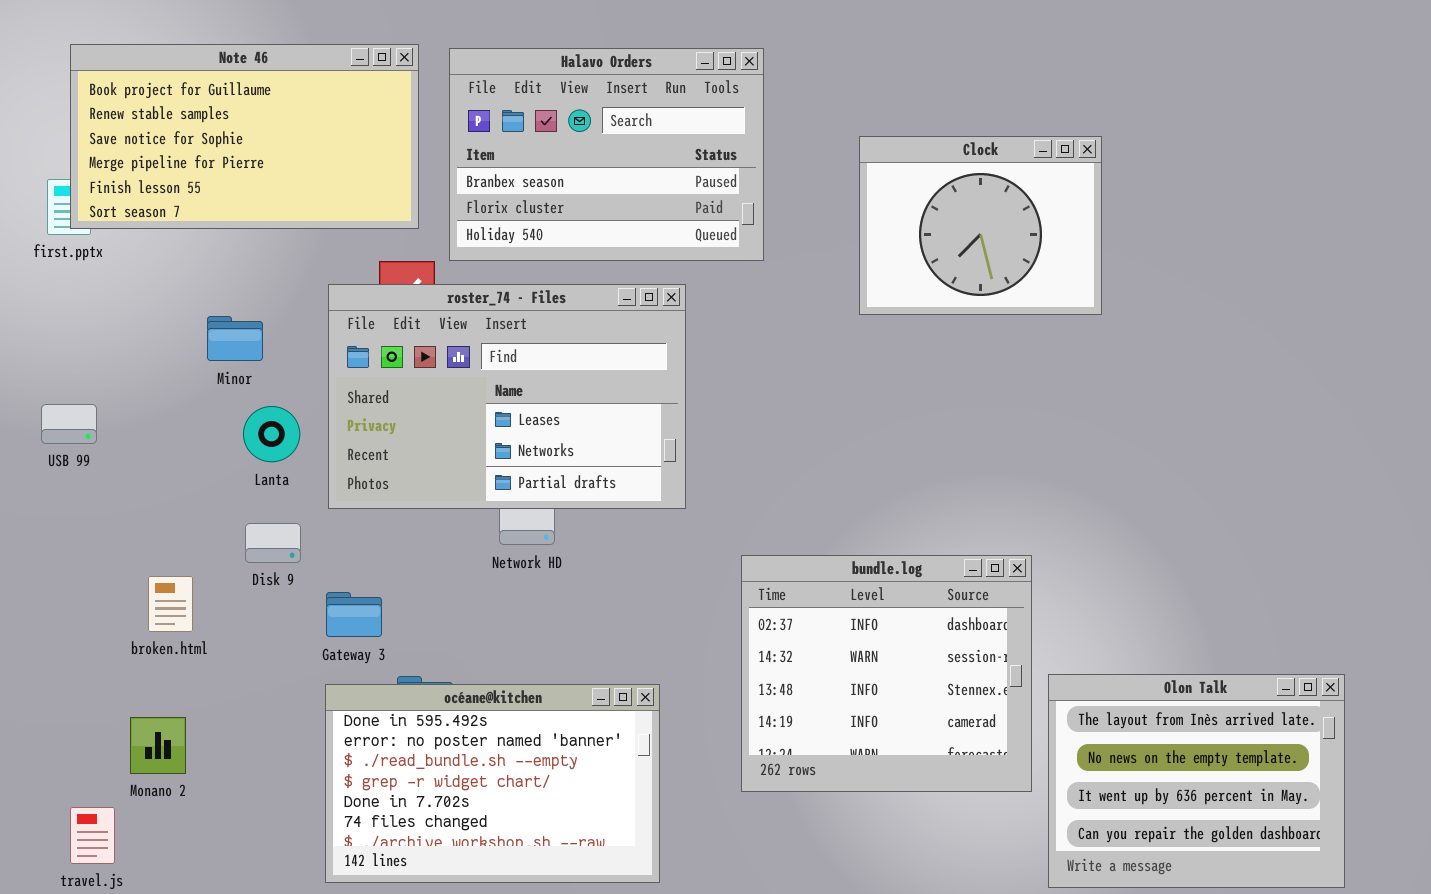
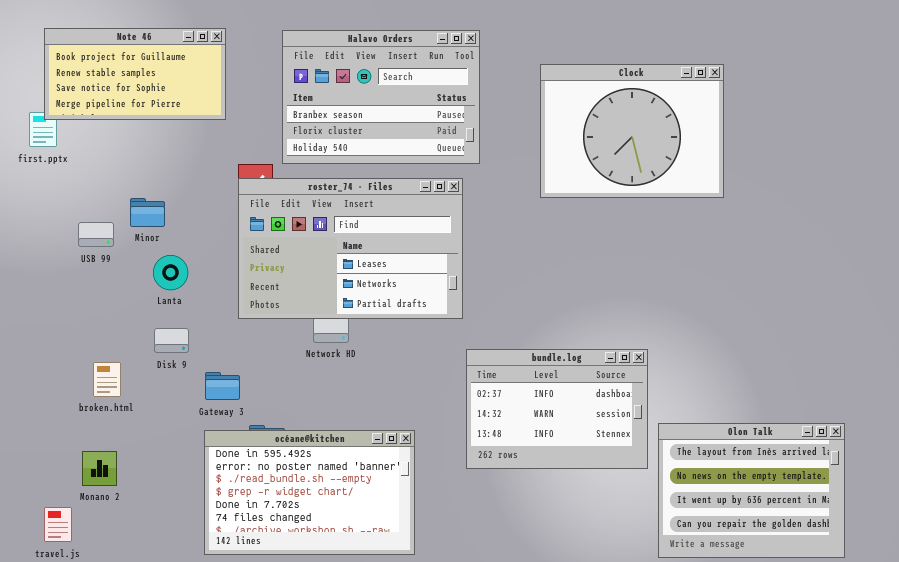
Note 46: [70,44,419,229] -> [44,28,226,120], resized
Clock: [859,136,1102,315] -> [540,64,724,198], resized
roster_74 - Files: [328,284,686,509] -> [238,178,463,319], moved
USB 99: [41,404,97,444] -> [78,222,114,247], moved
bundle.log: [741,555,1032,792] -> [466,349,648,469], resized

